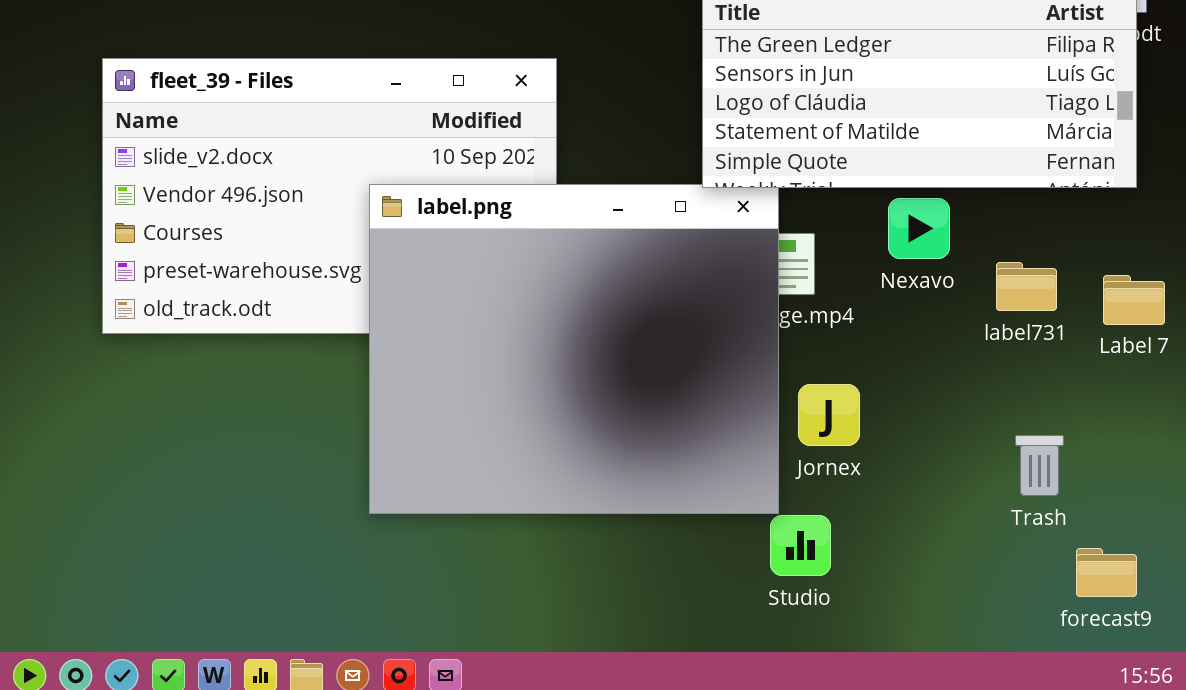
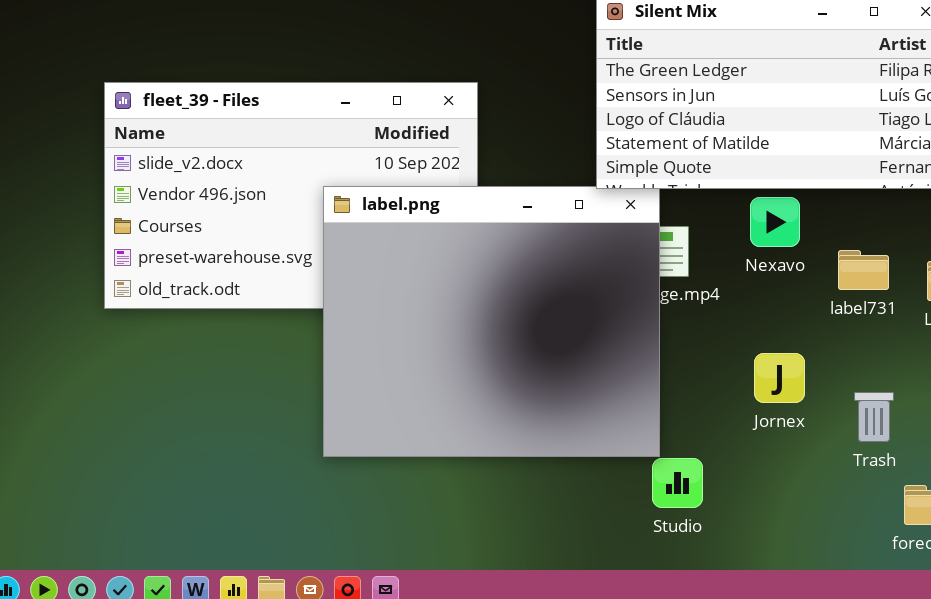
Jornex: [798,384,860,446] -> [754,353,805,403], moved

